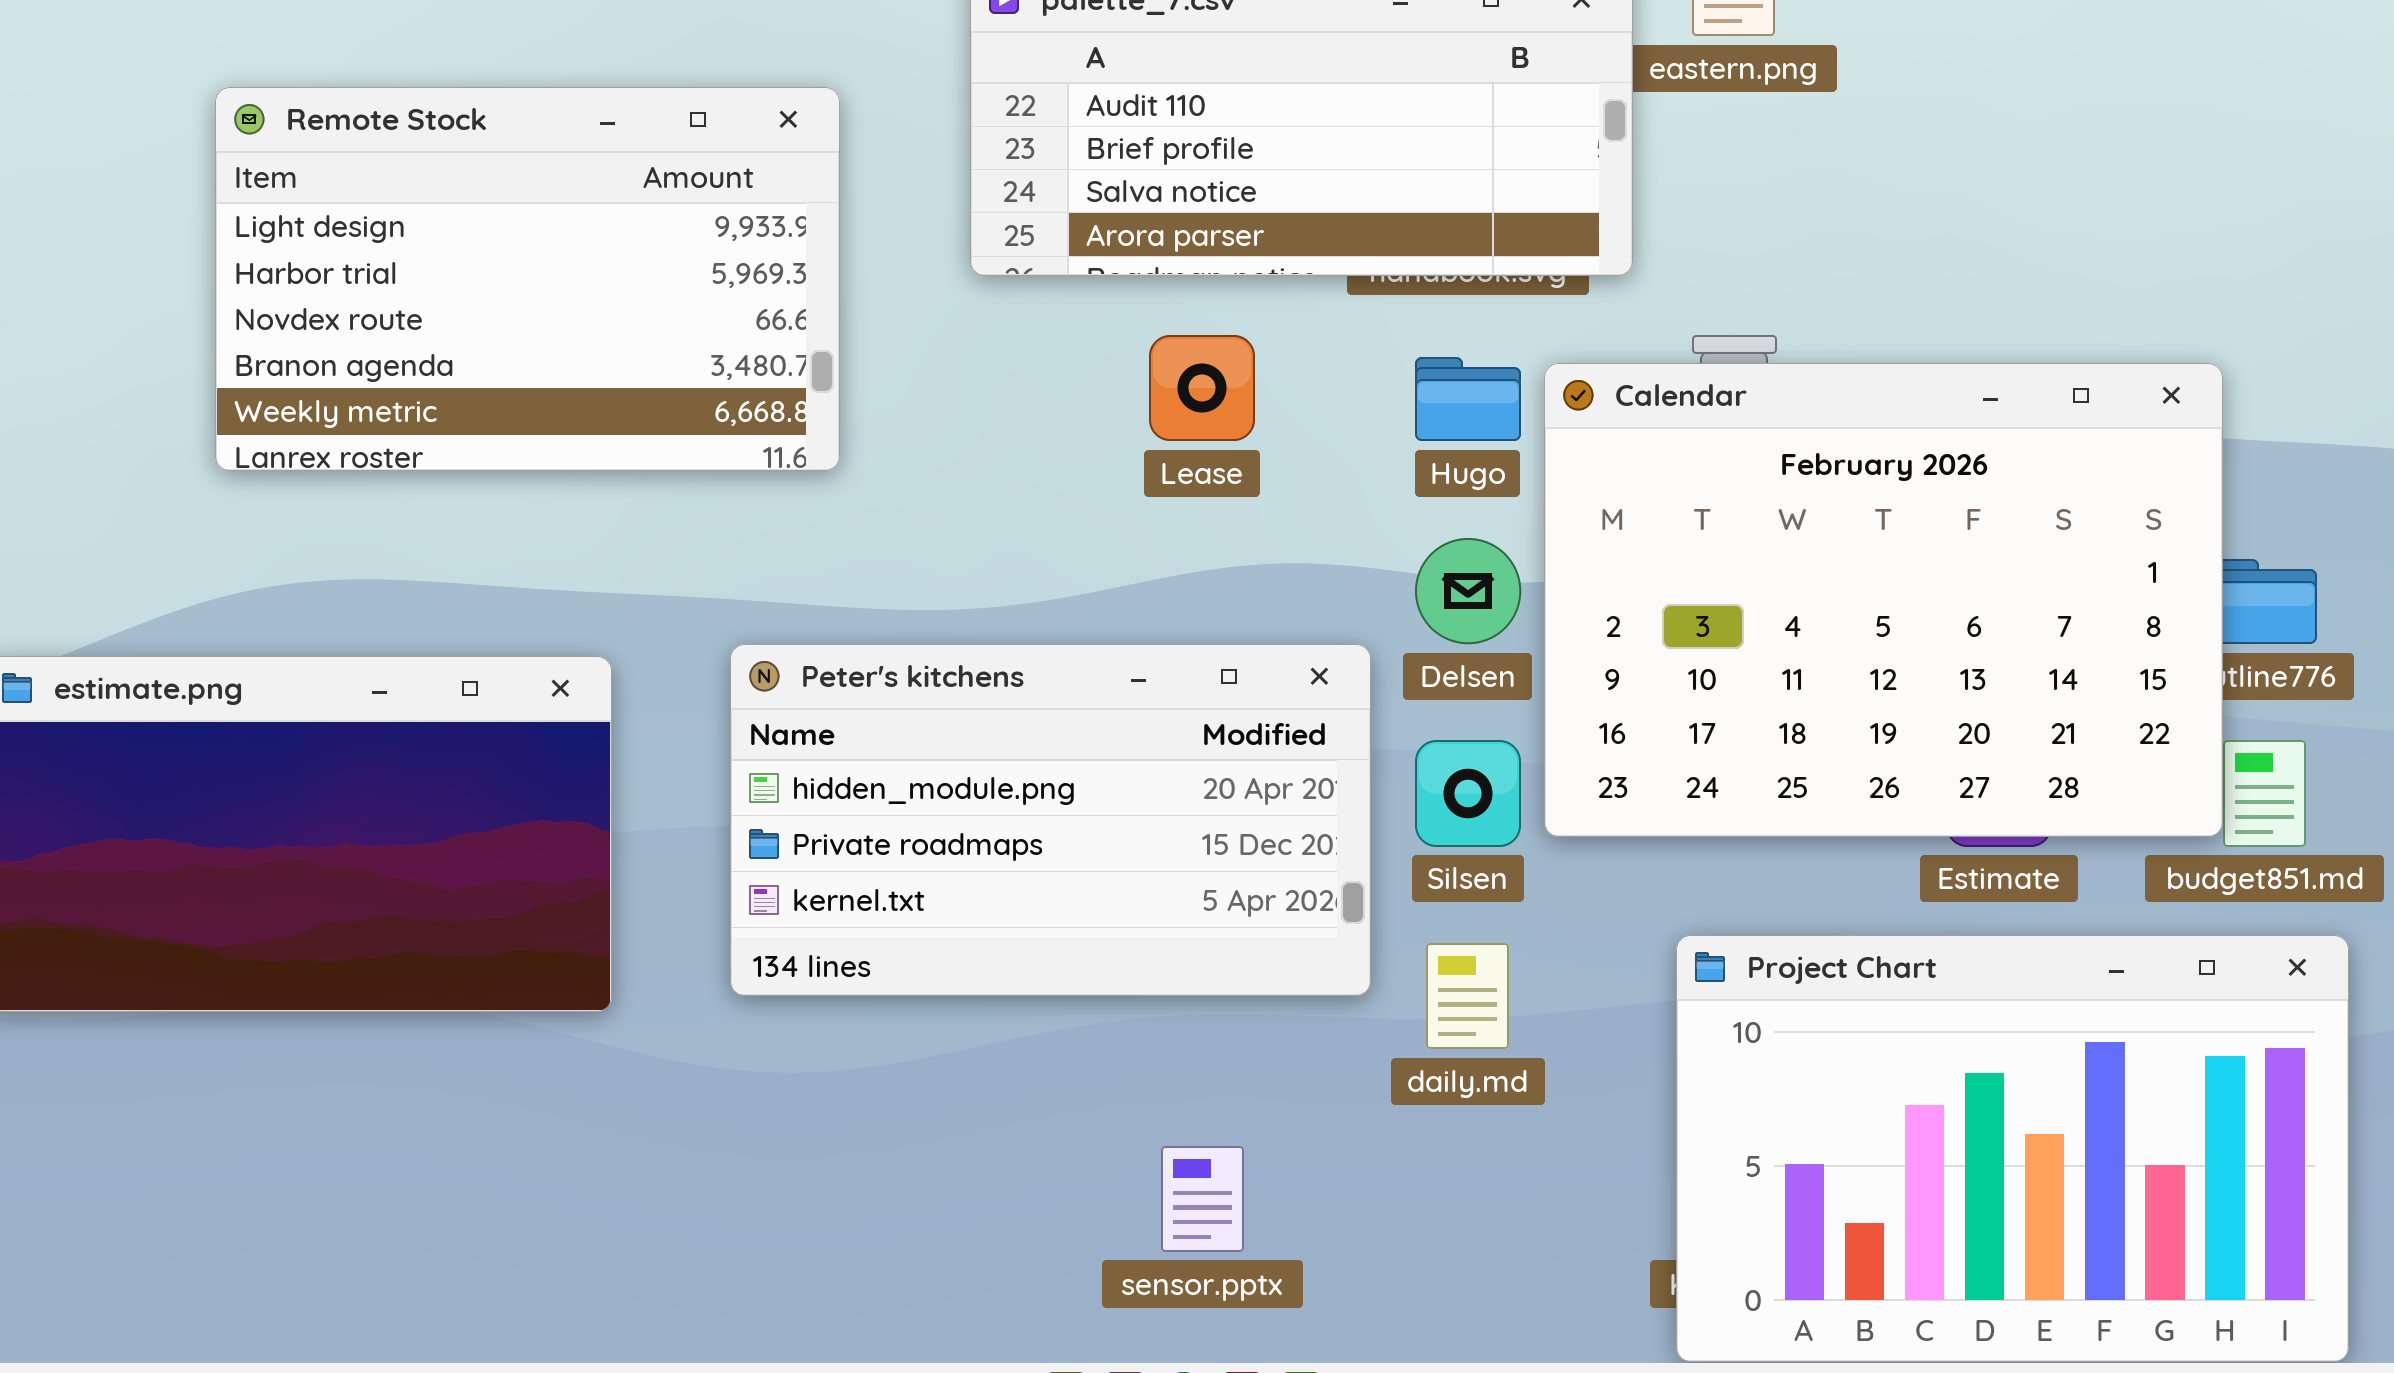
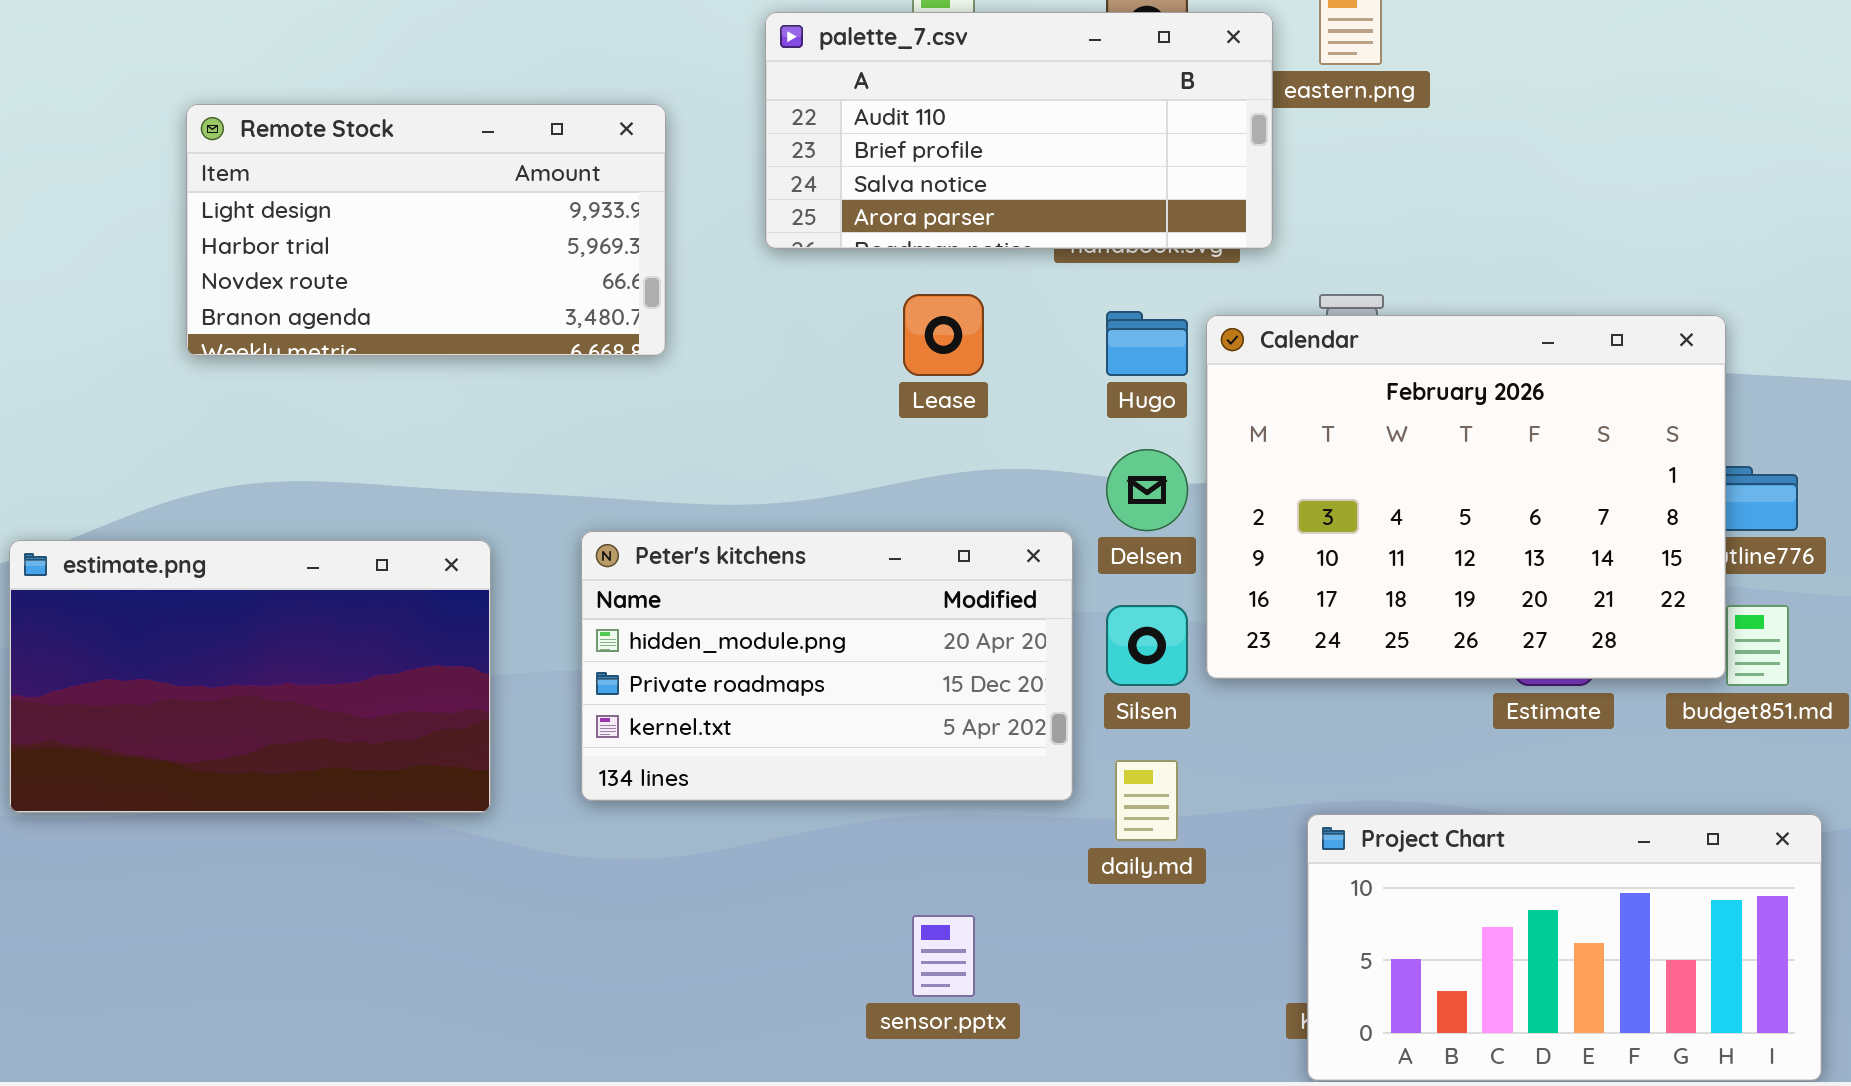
Remote Stock: [215,87,840,471] -> [186,104,666,356], resized
Project Chart: [1676,935,2349,1362] -> [1307,814,1822,1081], resized

